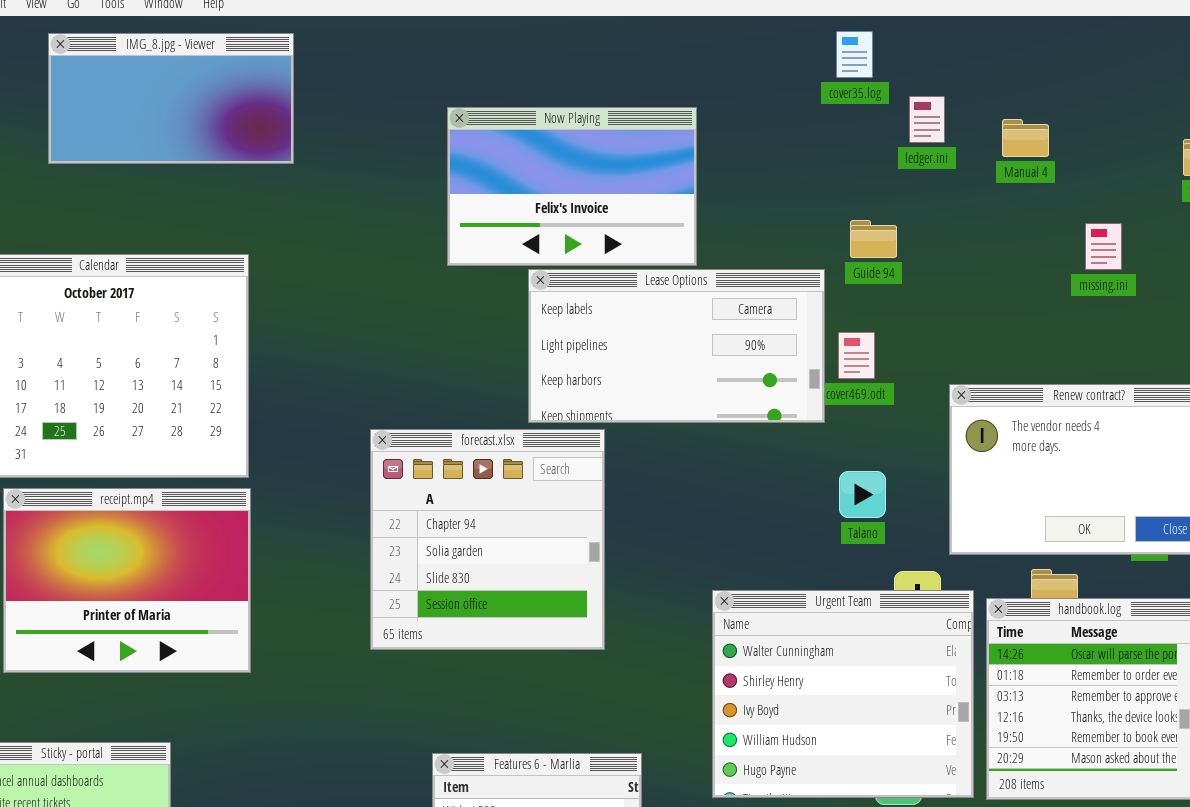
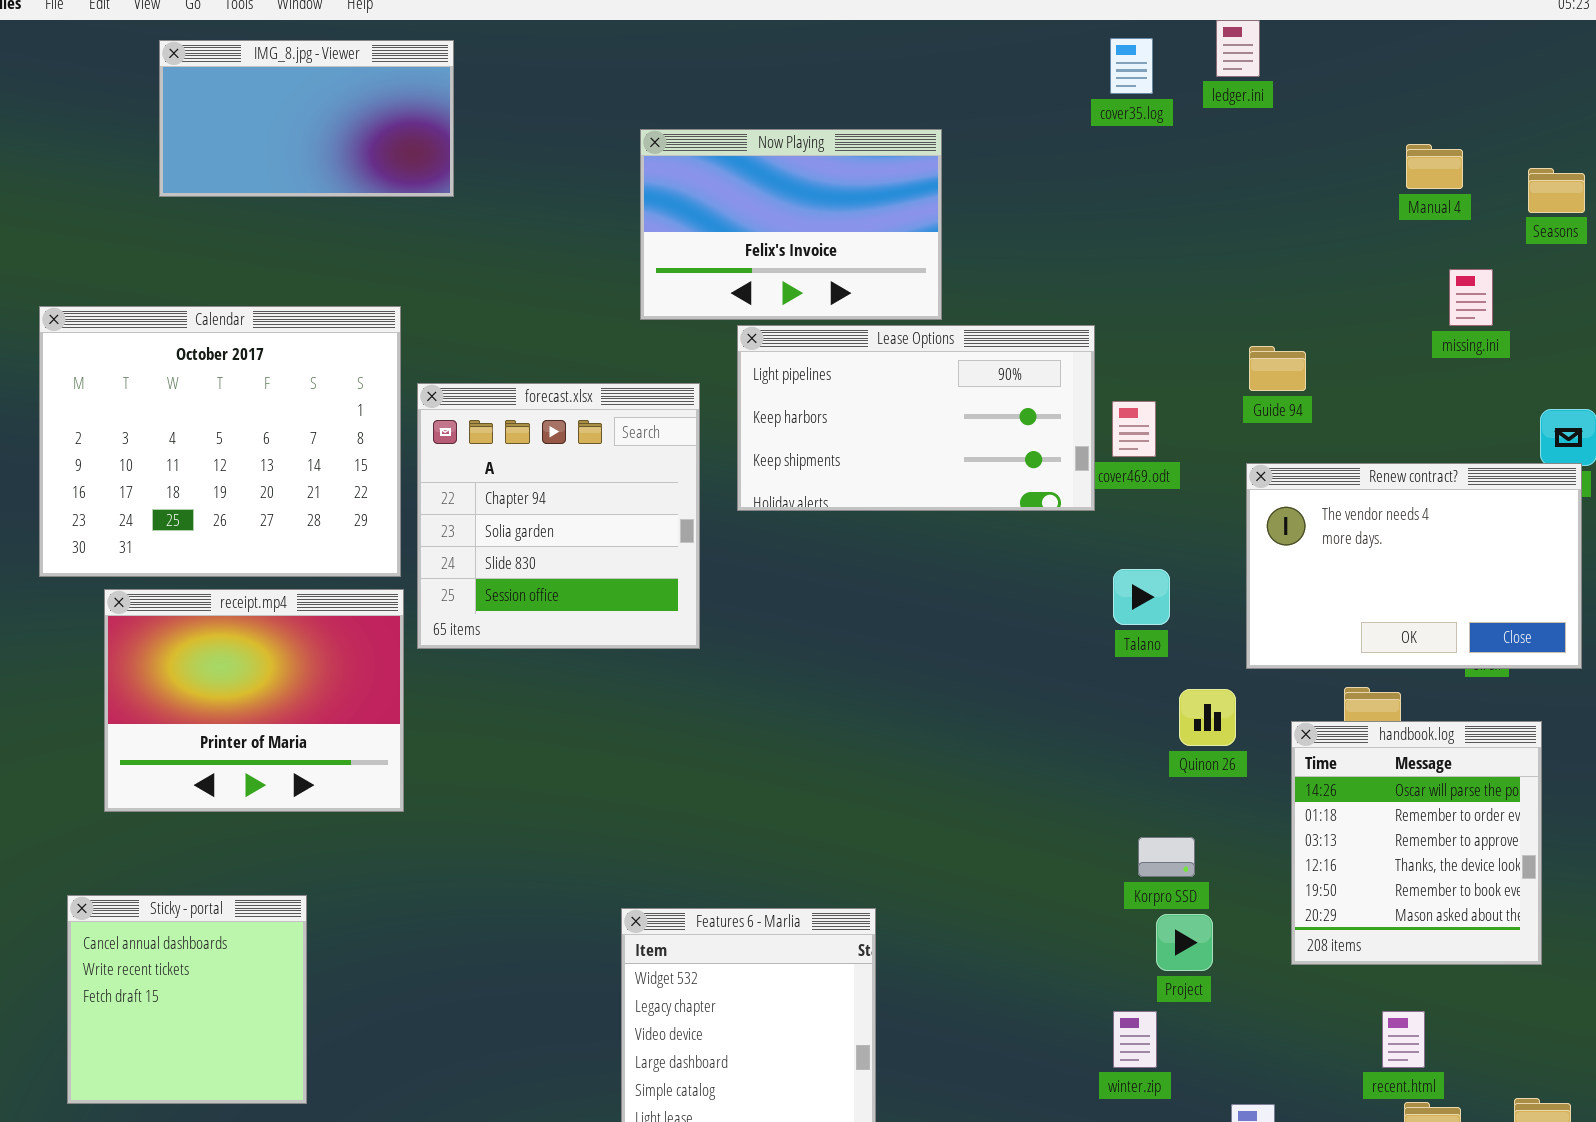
ledger.ini: [909,96,945,143] -> [1216,20,1260,77], moved
Manual 4: [1002,119,1049,157] -> [1406,144,1463,189], moved
Guide 94: [850,220,897,258] -> [1249,346,1306,391], moved
missing.ini: [1085,223,1122,270] -> [1449,269,1493,326], moved
Lease Options: [528,269,825,423] -> [737,325,1095,511], scrolled down 1 row
forecast.xlsx: [370,429,605,650] -> [417,383,700,649], moved
Urgent Team: [712,590,974,798] -> none, closed

